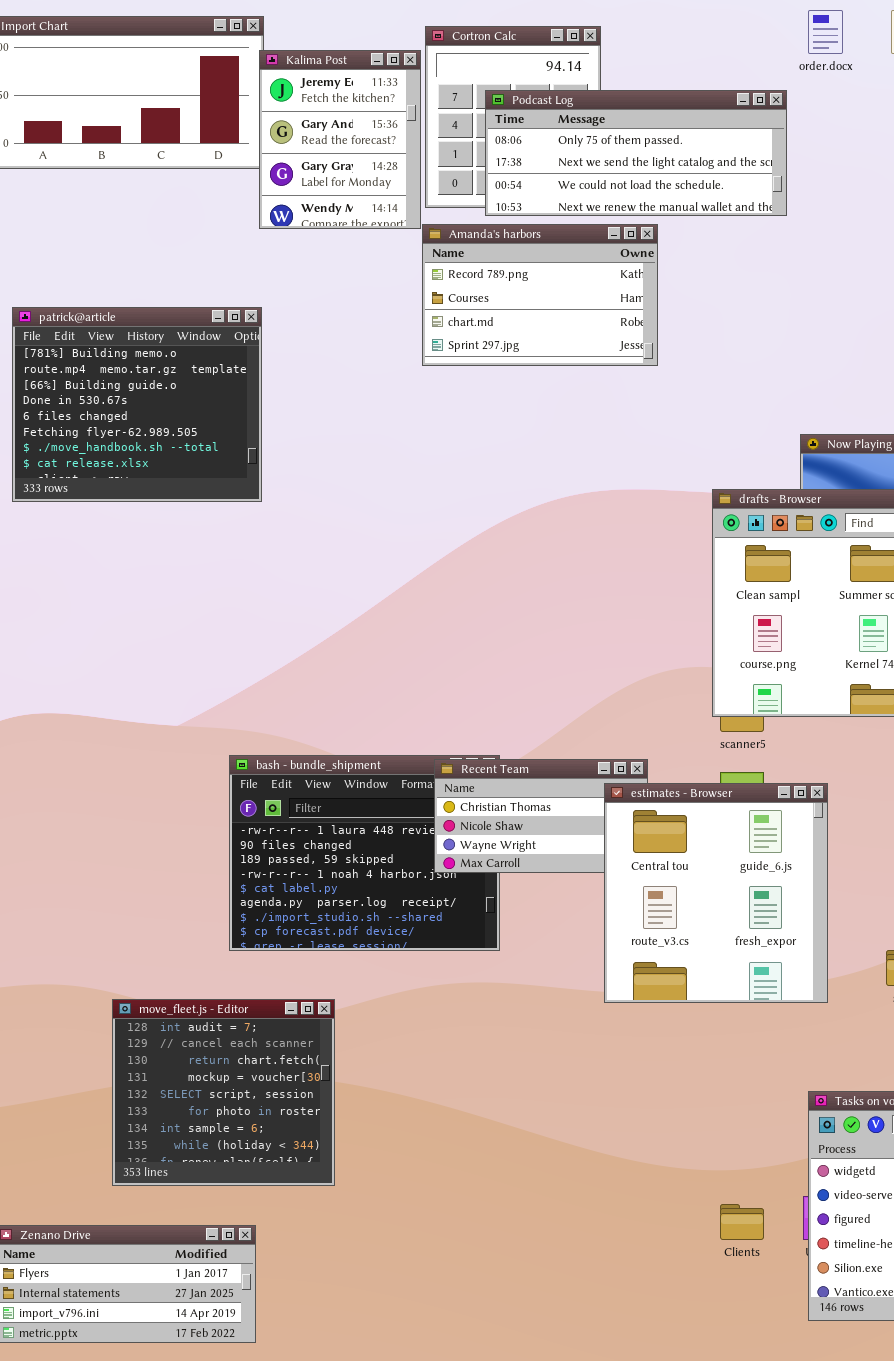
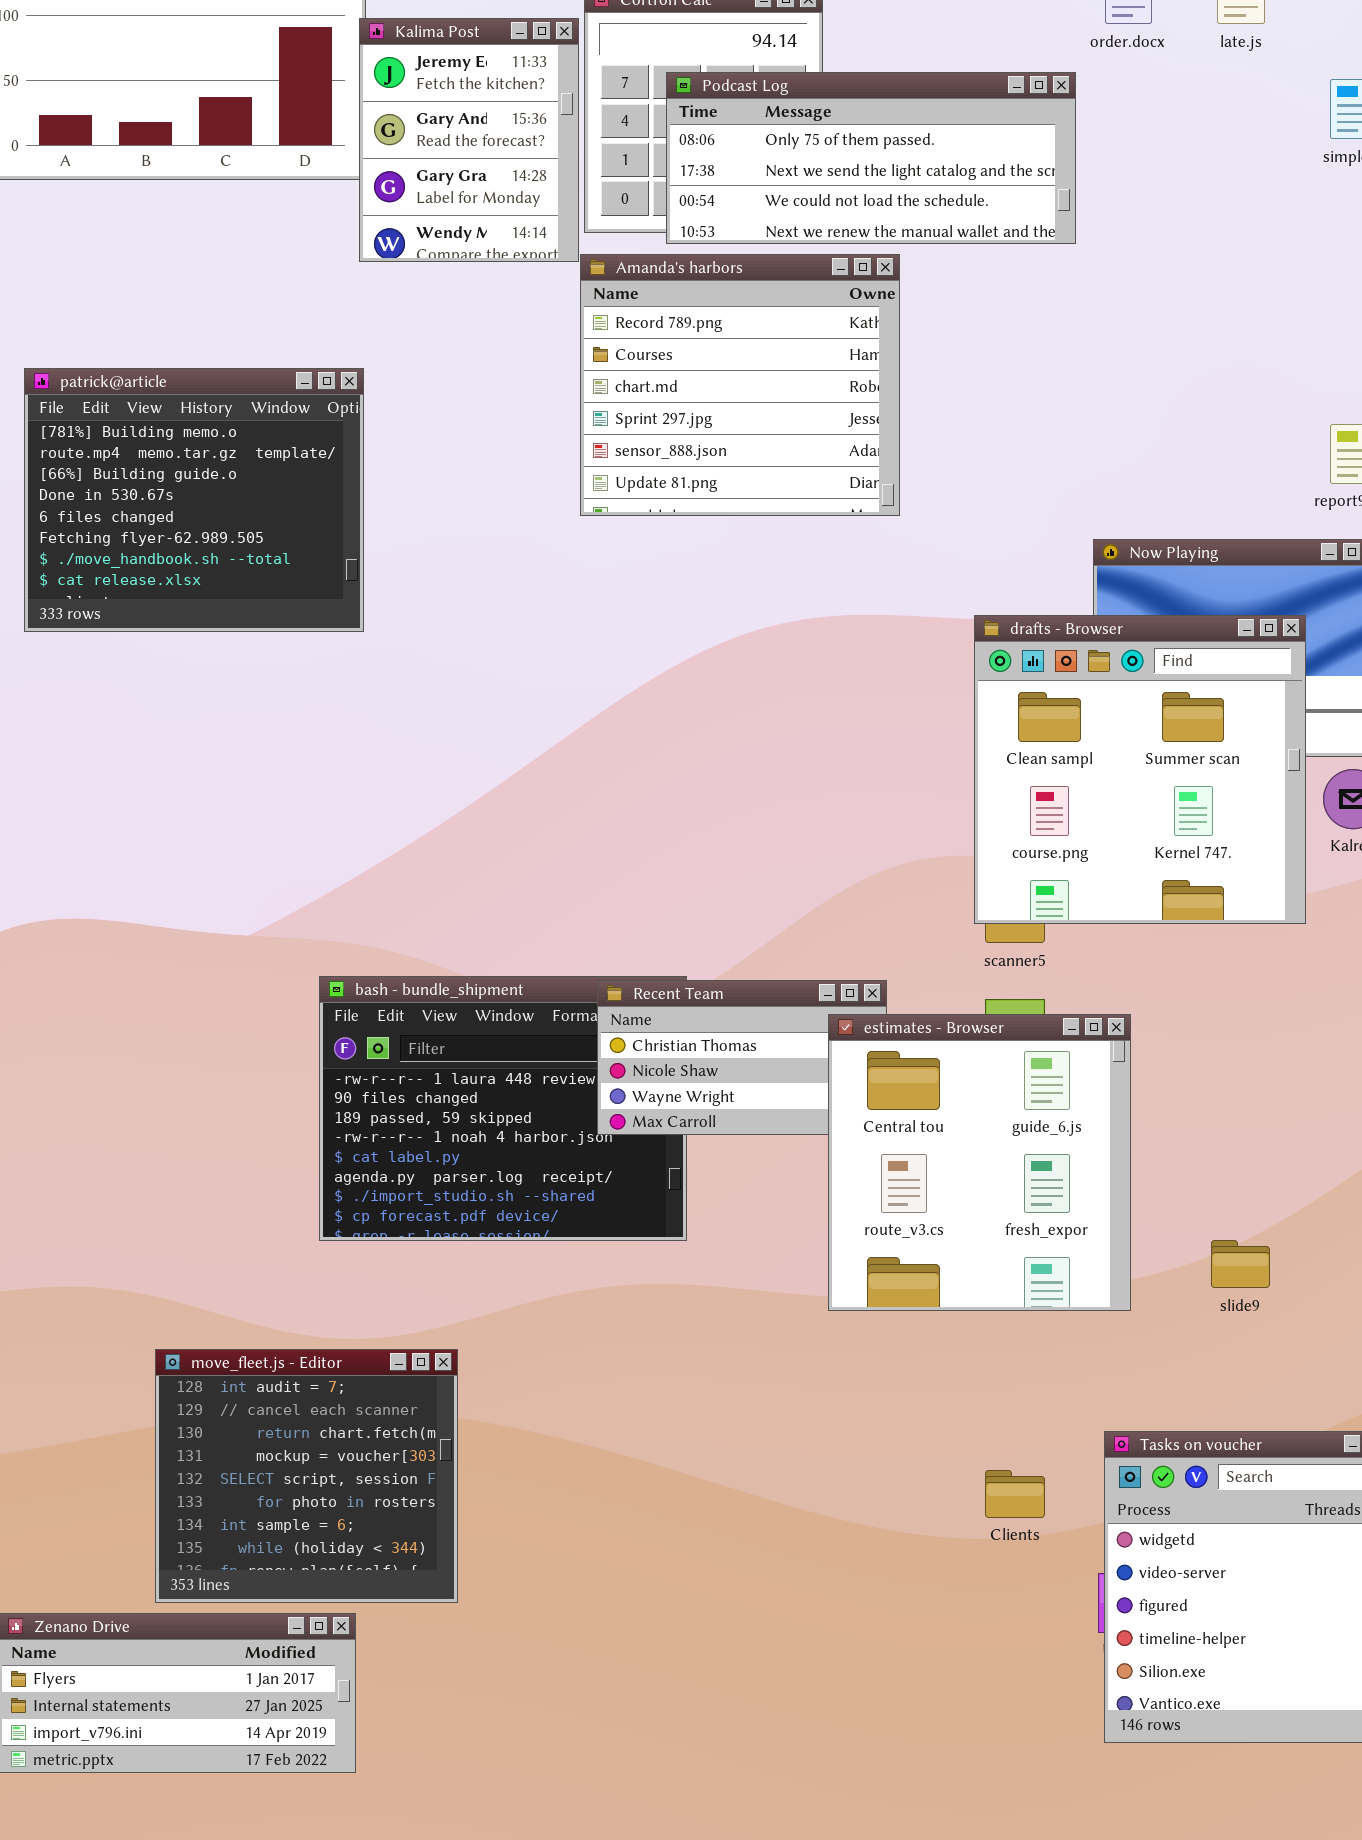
Amanda's harbors: [422,224,658,366] -> [580,254,900,516], resized
move_fleet.js - Editor: [112,999,335,1186] -> [155,1349,458,1603], moved
Clients: [720,1204,764,1240] -> [985,1470,1045,1518], moved

